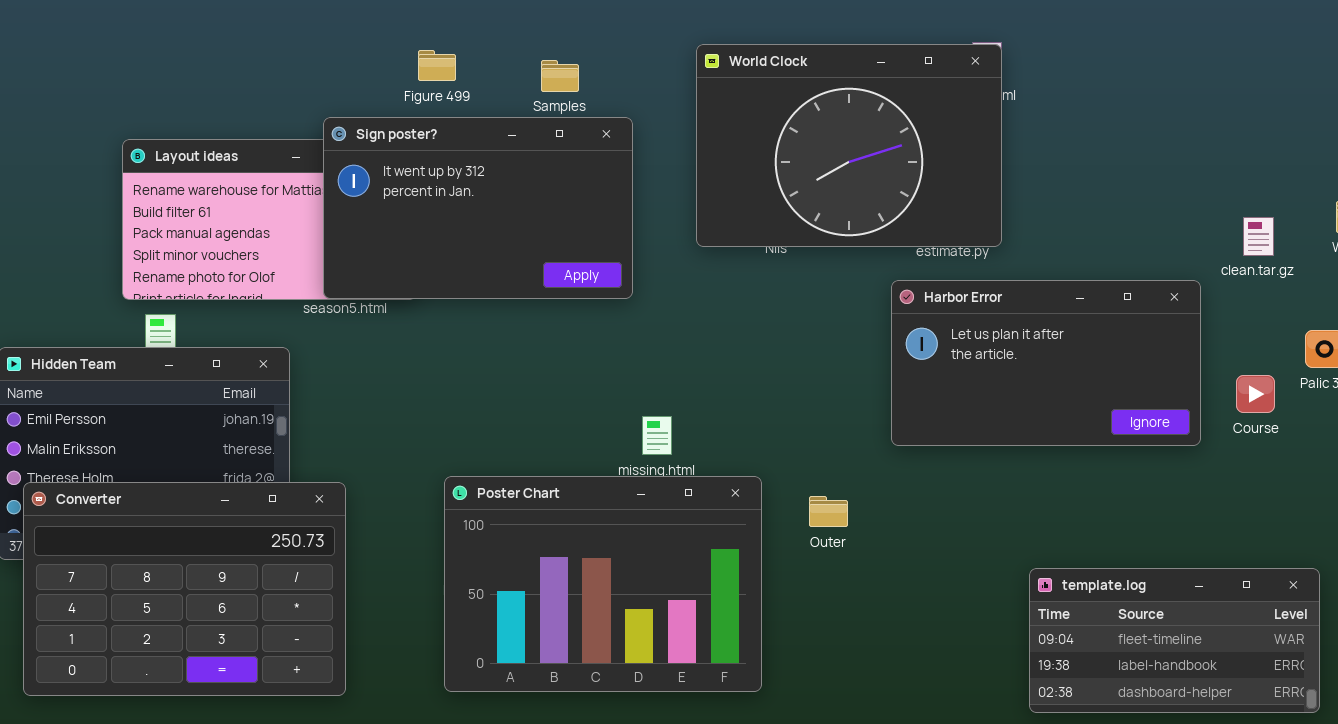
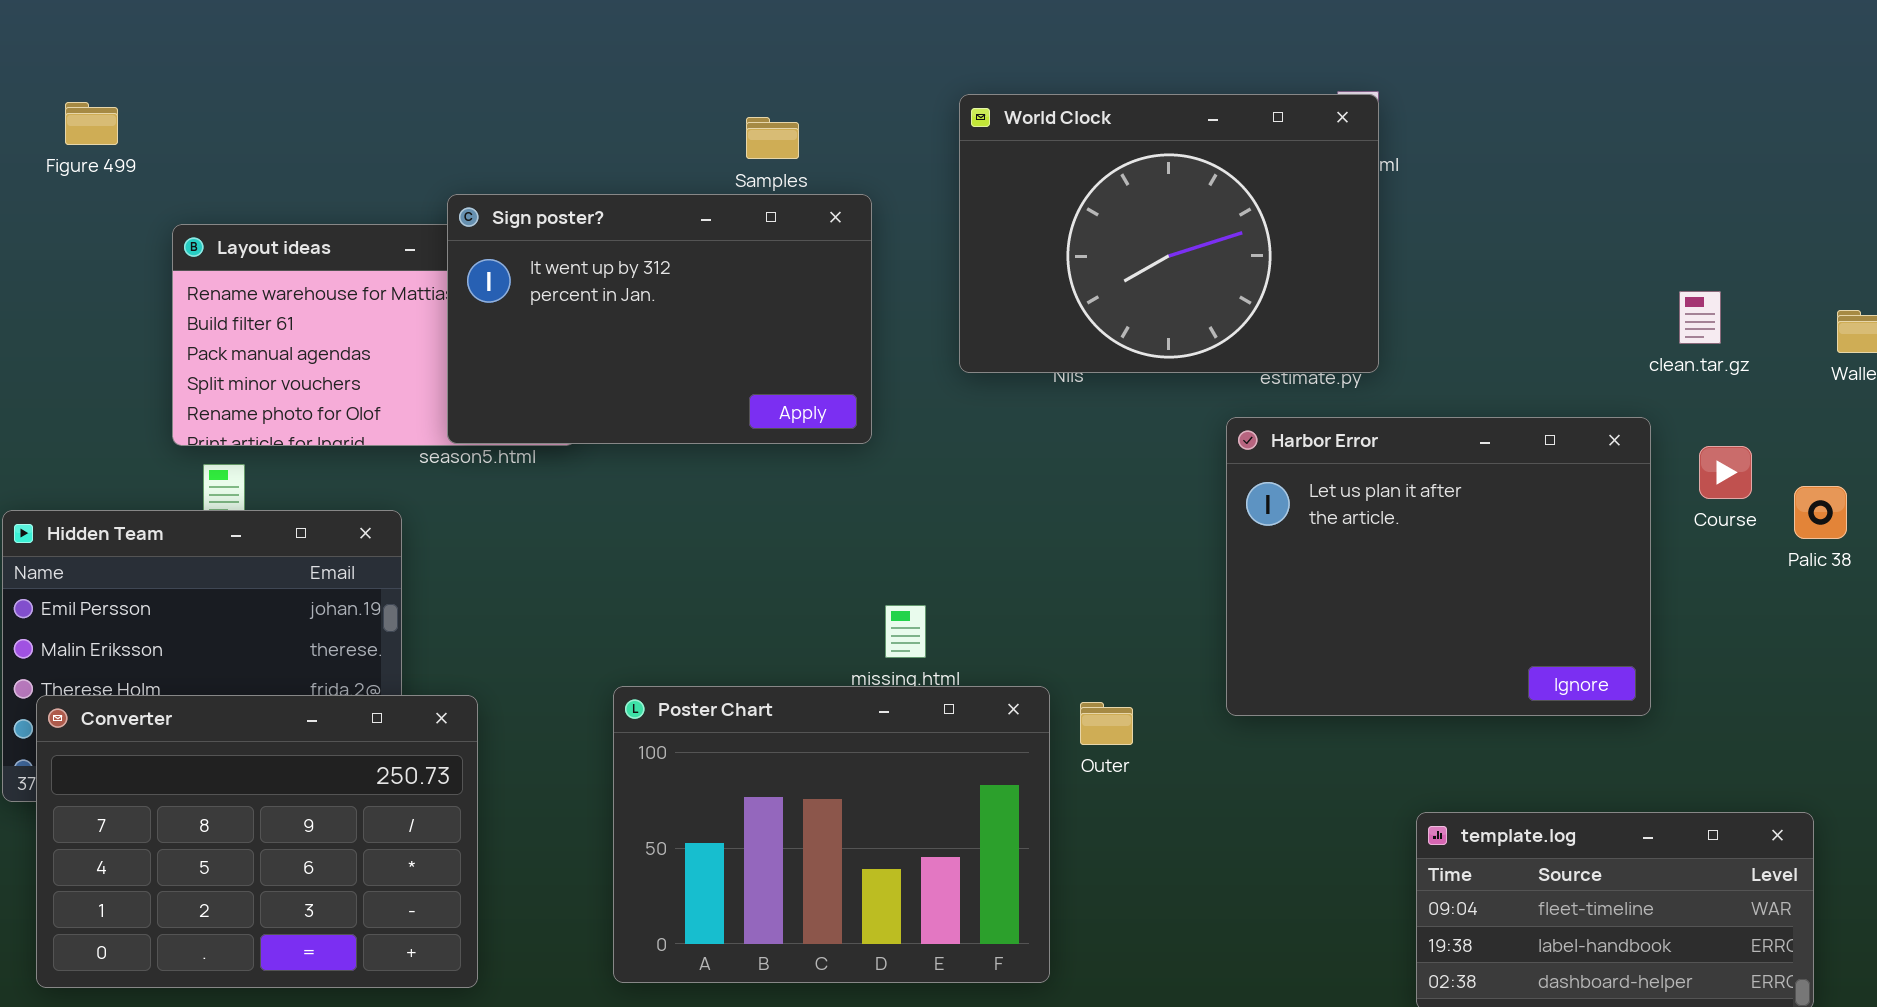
Figure 499: [418,50,456,81] -> [65,102,118,145], moved
clean.tar.gz: [1243,217,1274,256] -> [1679,291,1721,344], moved
Harbor Error: [891,280,1201,446] -> [1226,417,1651,716], resized
Course: [1236,375,1275,413] -> [1699,446,1752,499], moved
Outer: [809,496,848,527] -> [1080,702,1133,745], moved

